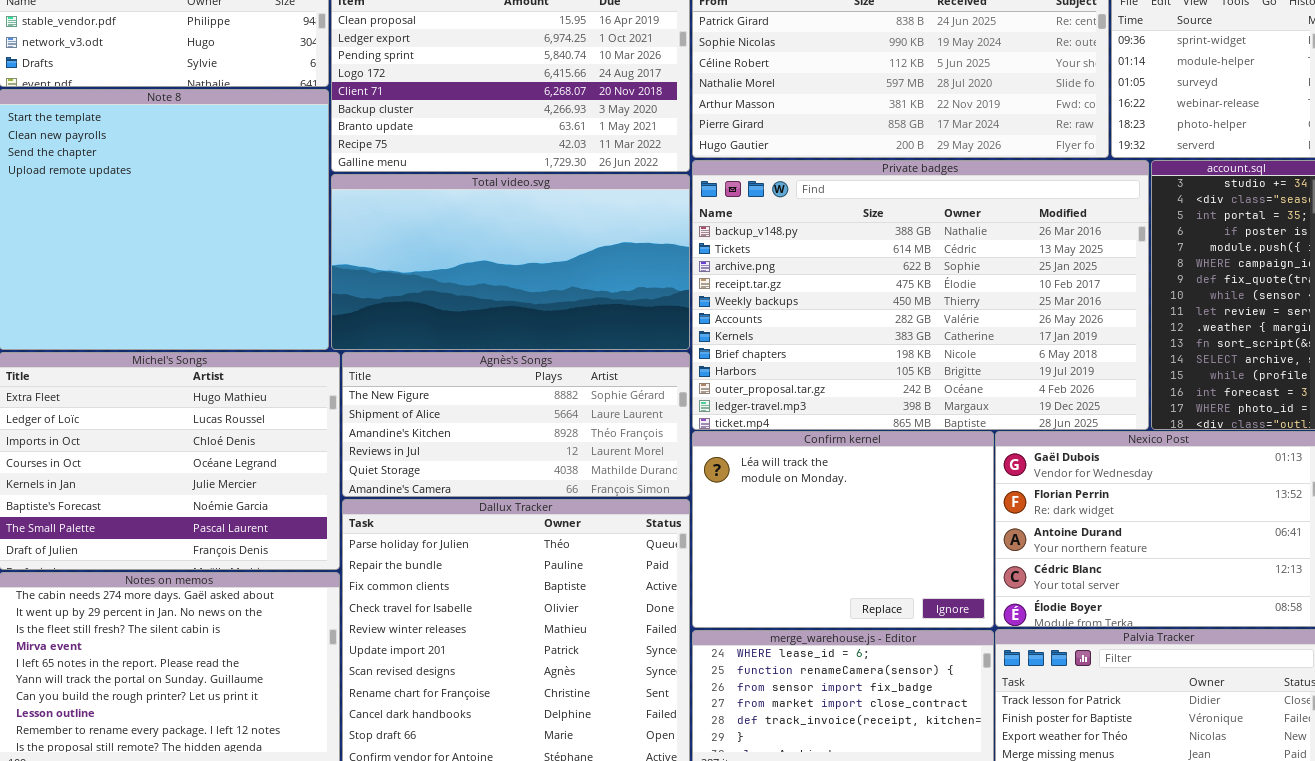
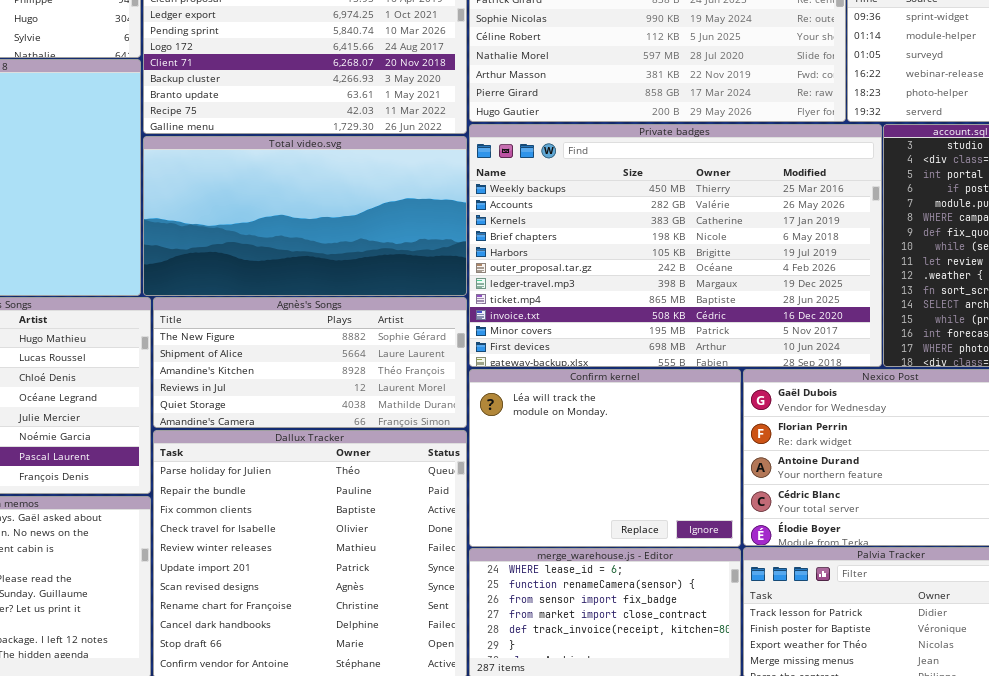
Private badges: [692,160,1149,430] -> [469,124,882,367], scrolled down 4 rows

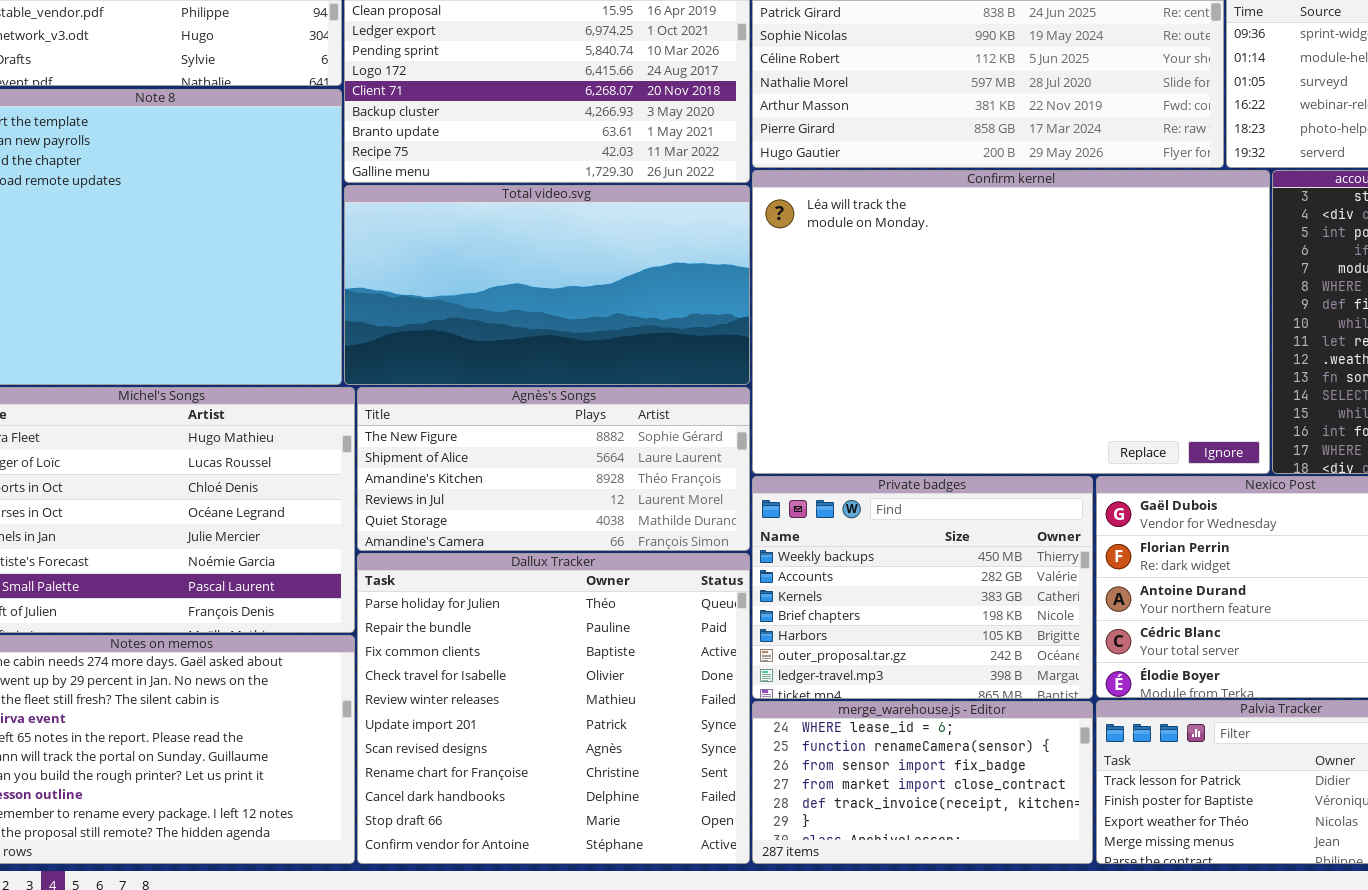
Private badges: [469,124,882,367] -> [752,476,1093,699], moved, resized
Confirm kernel: [469,369,741,547] -> [752,170,1270,474], moved, resized

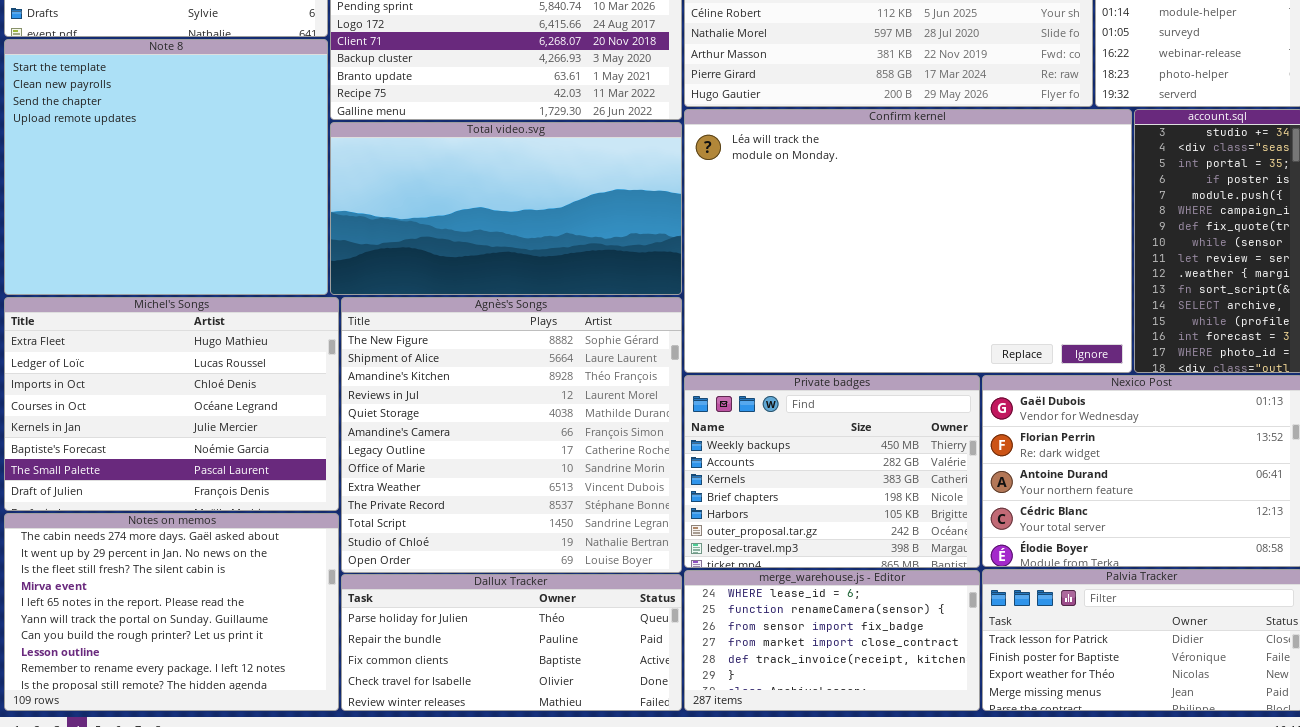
Agnès's Songs: [357,387,750,551] -> [341,297,682,573], resized
Dallux Tracker: [357,553,750,864] -> [341,574,682,711], resized

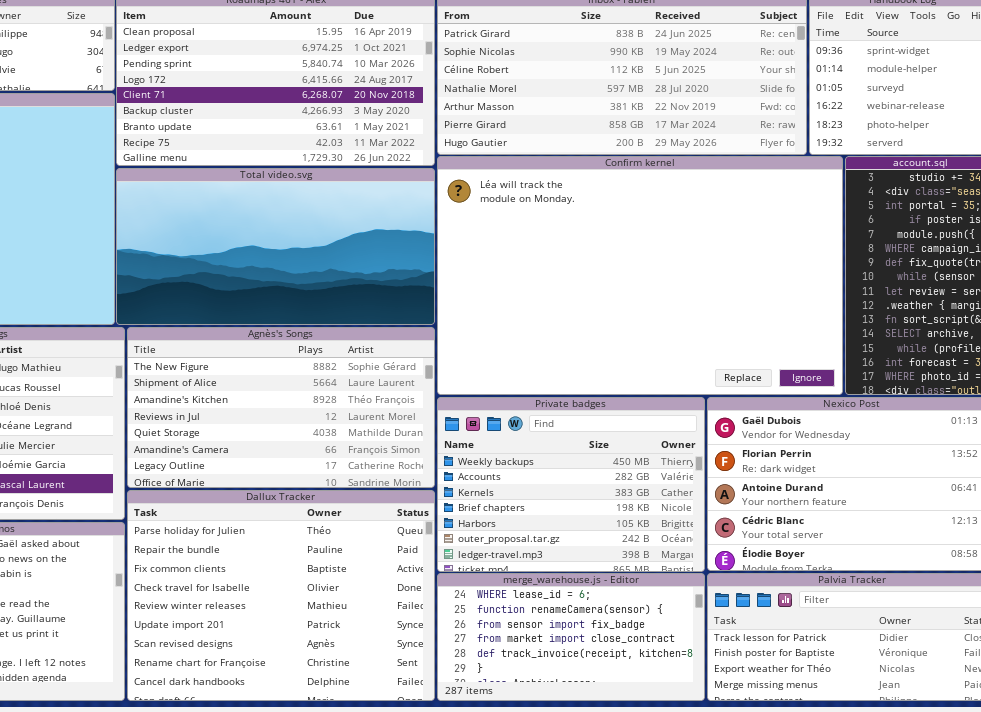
Agnès's Songs: [341,297,682,573] -> [127,327,435,488], resized
Dallux Tracker: [341,574,682,711] -> [127,490,435,701], resized

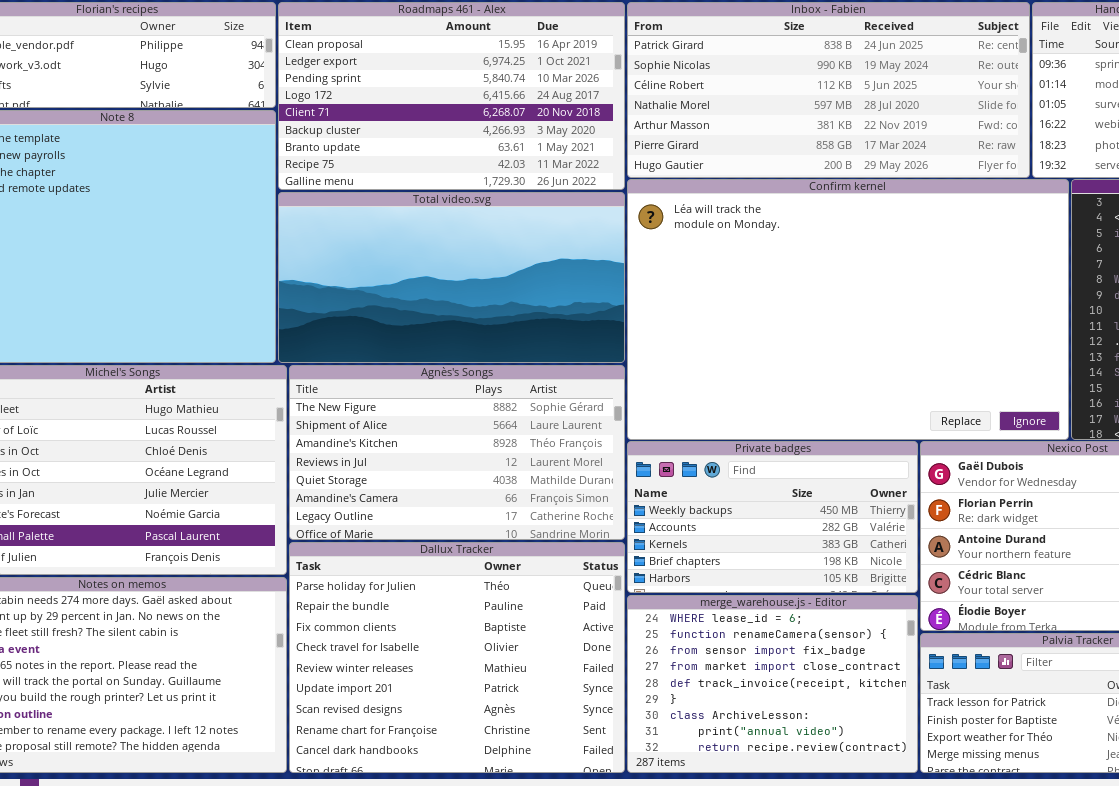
Private badges: [437,397,705,572] -> [627,441,918,593], resized
merge_warehouse.js - Editor: [437,573,705,701] -> [627,595,918,773], resized

